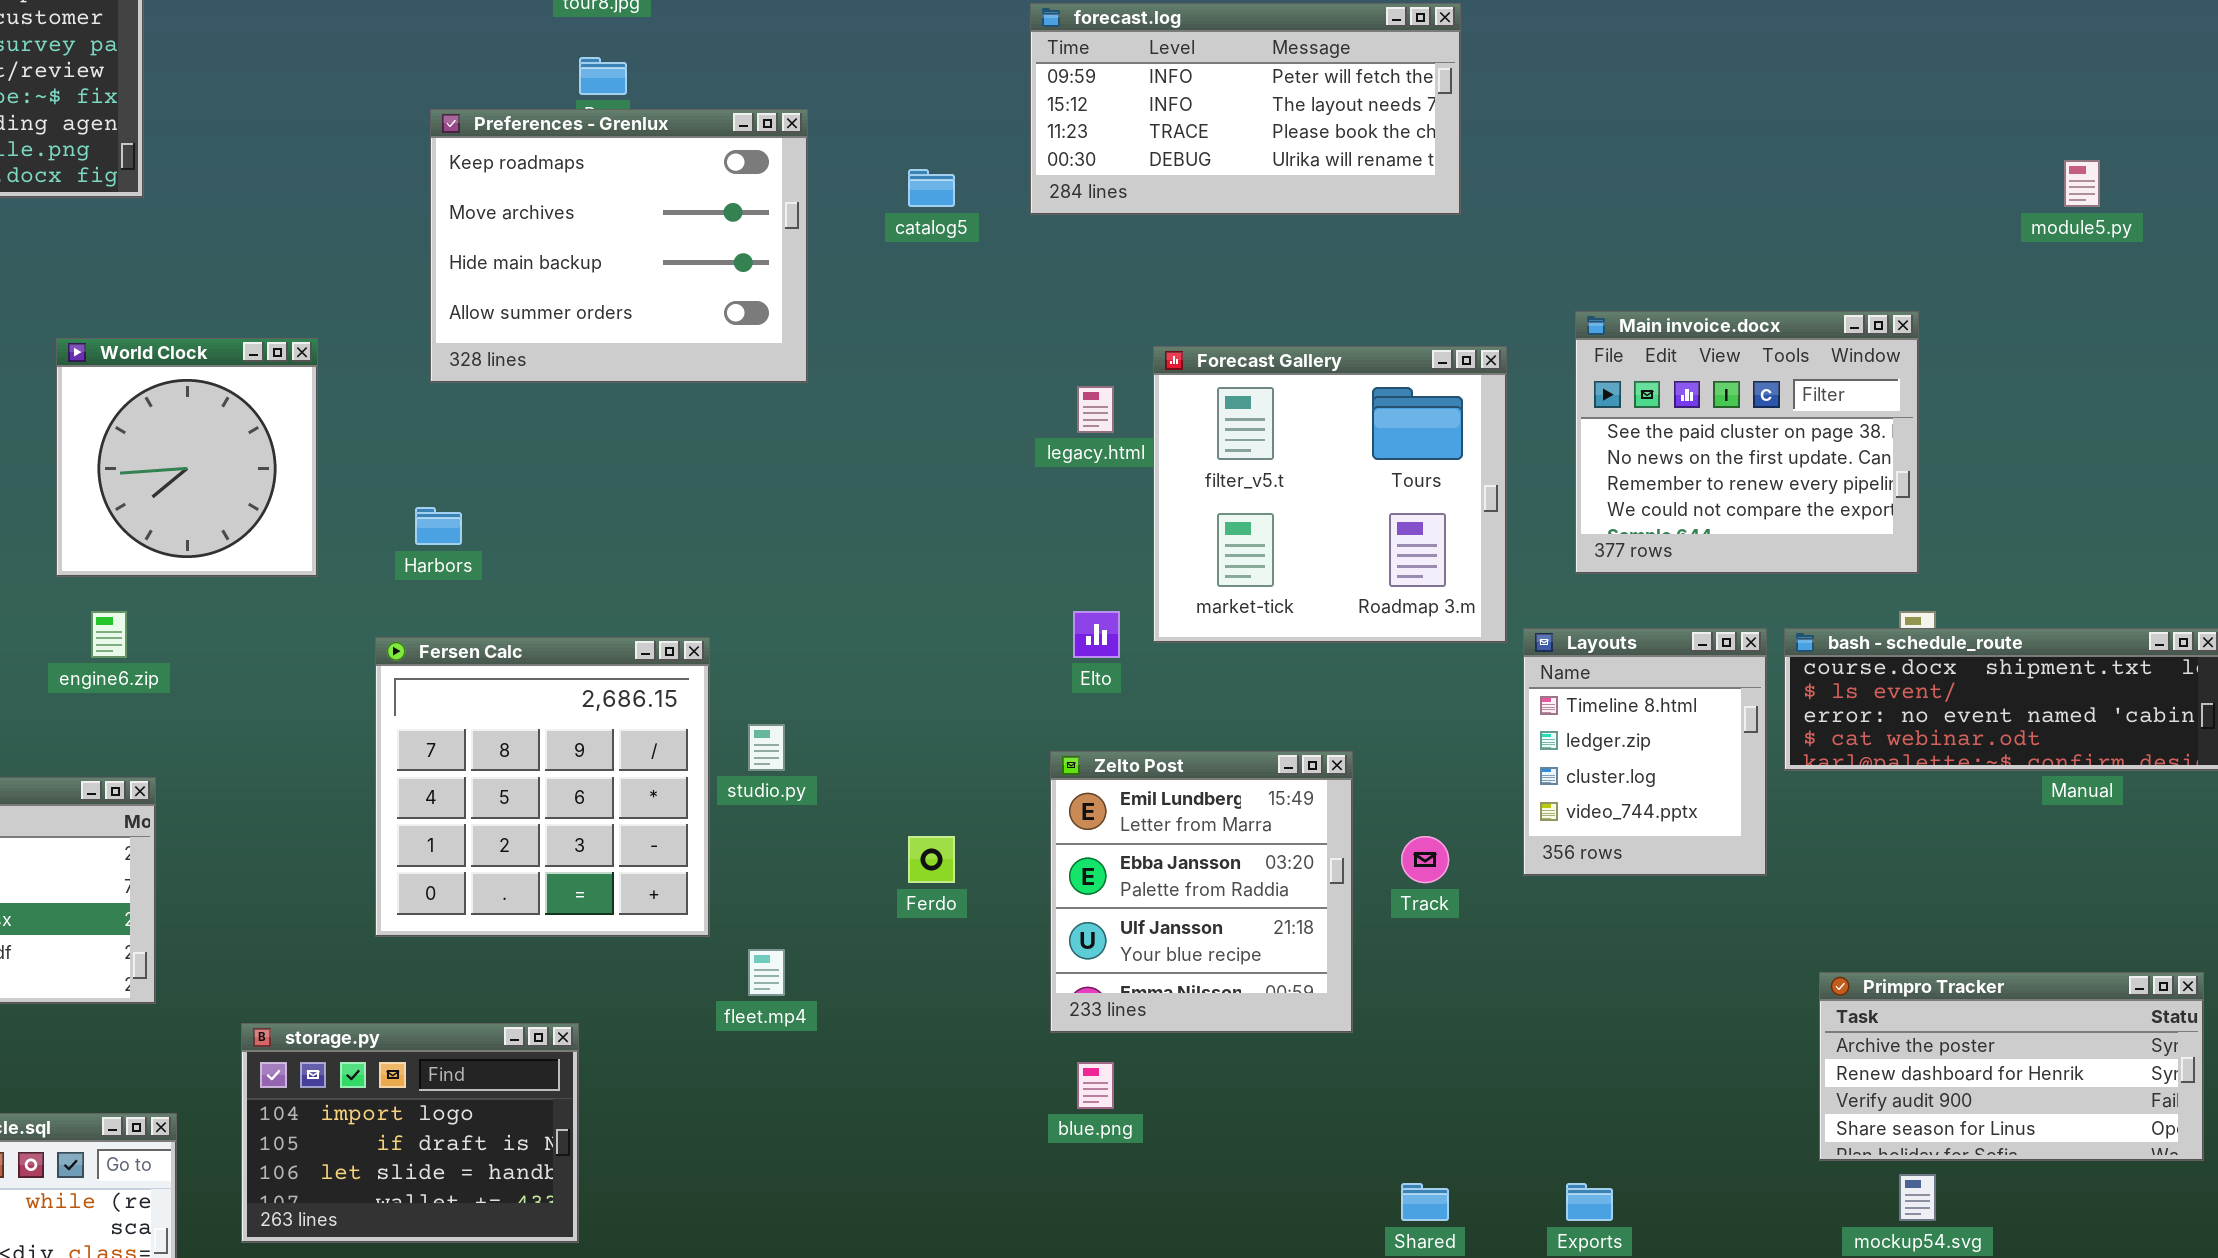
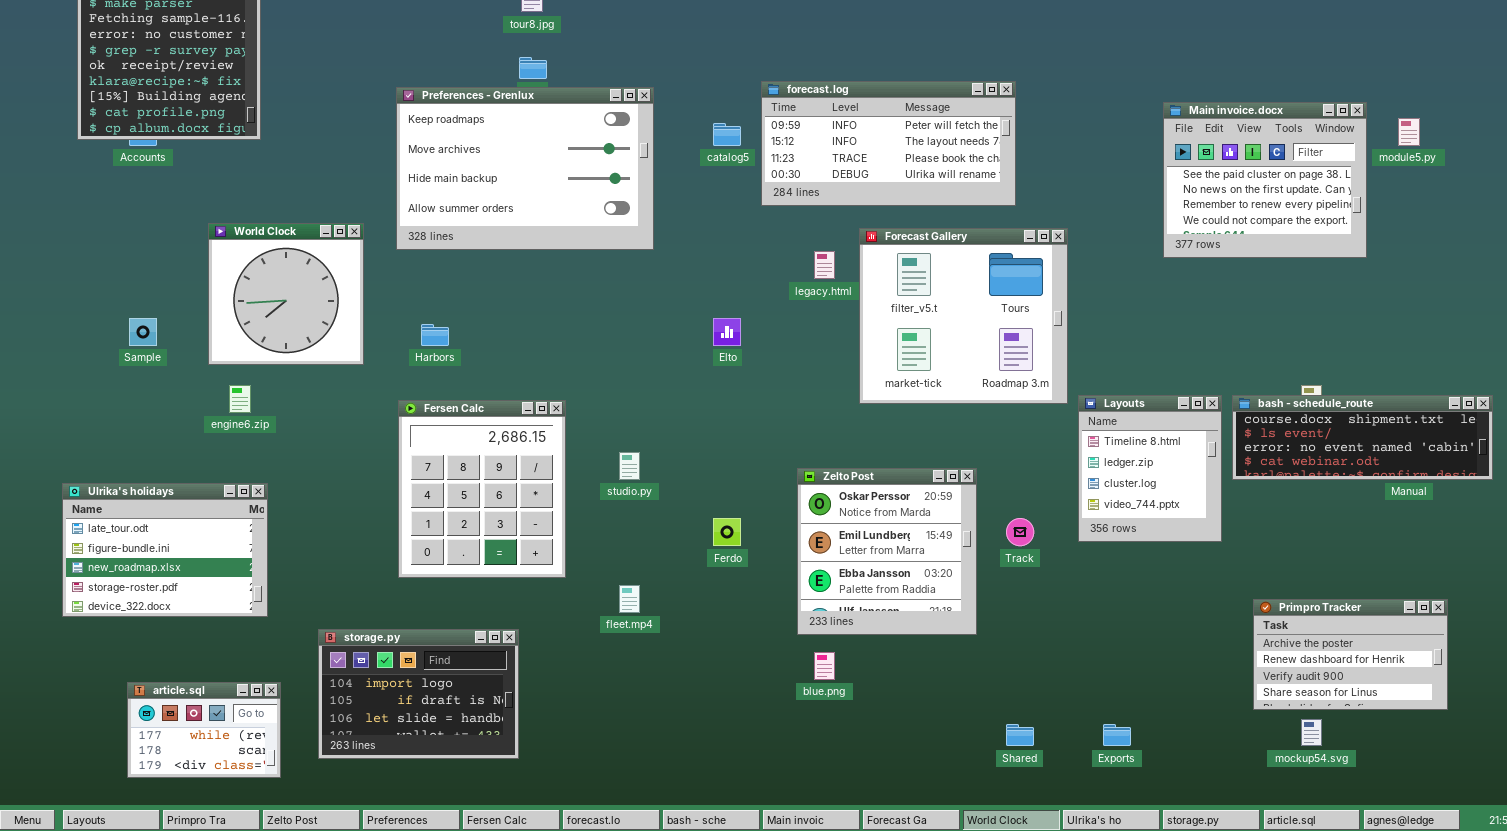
forecast.log: [1030,3,1461,215] -> [761,81,1016,206], moved
Preferences - Grenlux: [430,109,808,383] -> [396,87,654,250], resized
Main invoice.docx: [1575,311,1919,574] -> [1163,102,1367,258], moved
Elto: [1073,611,1120,658] -> [713,318,741,346], moved
Fersen Calc: [375,637,710,937] -> [398,400,566,578], resized
Zelto Post: [1050,751,1353,1033] -> [797,468,977,635], scrolled up 1 row
Primpro Tracker: [1819,972,2204,1161] -> [1253,599,1448,710], resized

